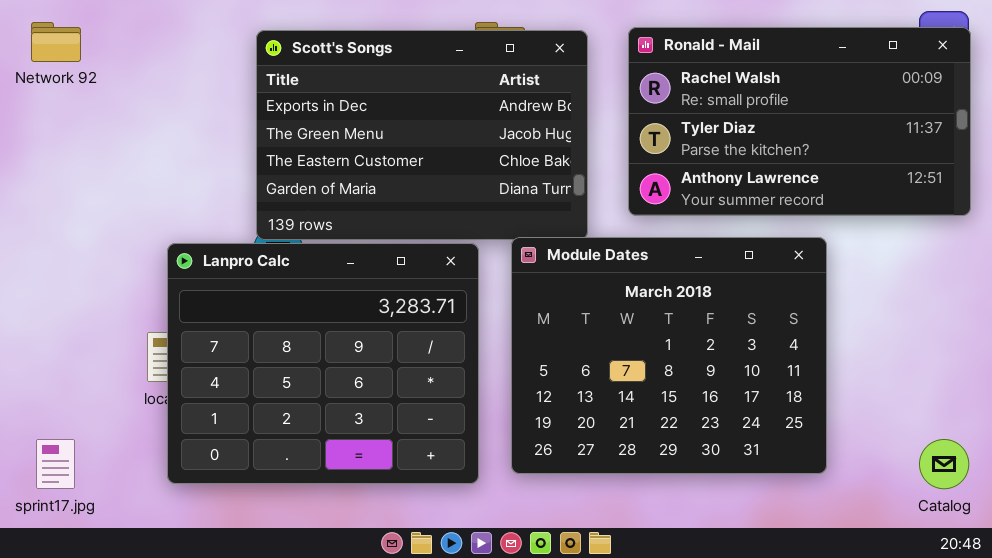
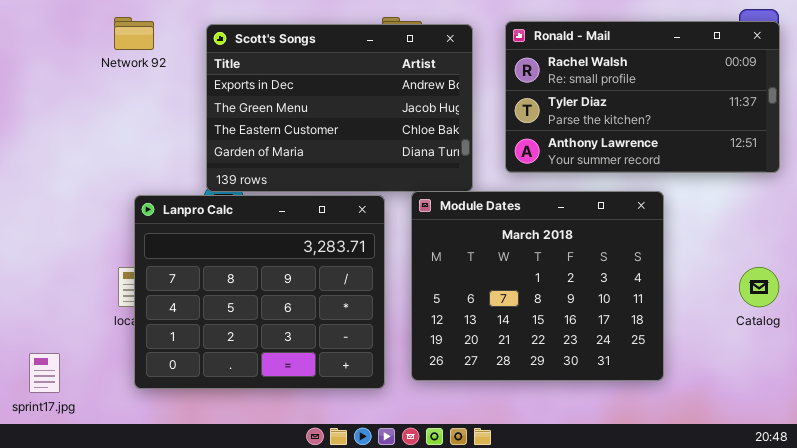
Network 92: [31,22,81,62] -> [114,17,154,50], moved
Catalog: [919,439,969,489] -> [739,267,779,307], moved

